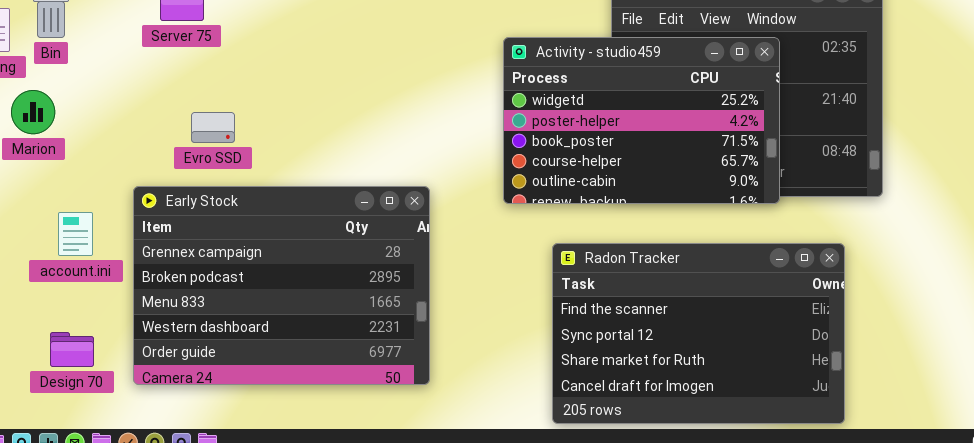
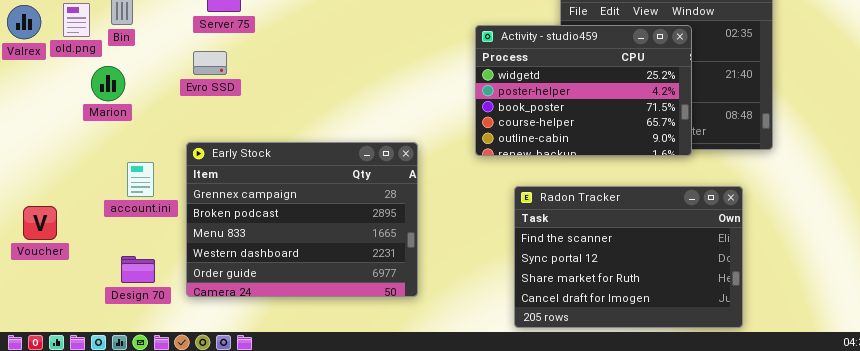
Evro SSD: [191,112,235,143] -> [193,51,227,75], moved

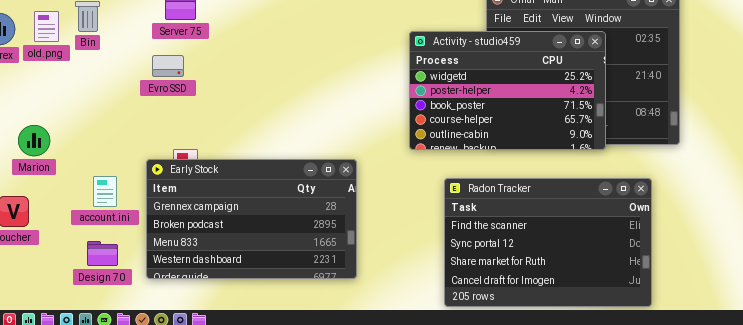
Marion: [91,66,125,101] -> [18,125,50,156], moved
Early Stock: [186,142,418,297] -> [146,159,357,279], resized
account.ini: [127,162,154,197] -> [93,176,117,207], moved

